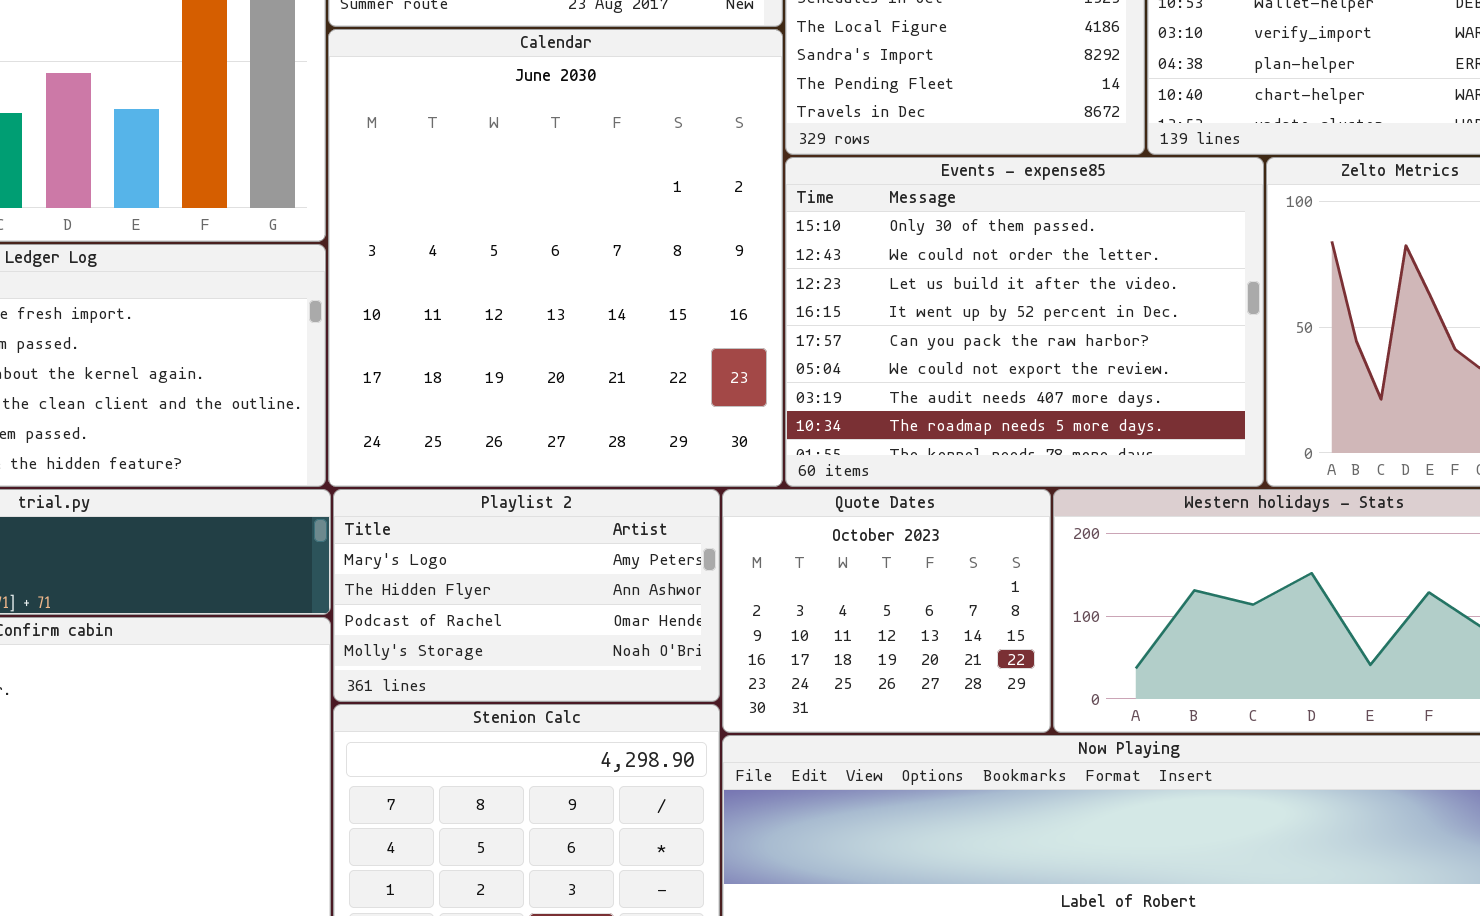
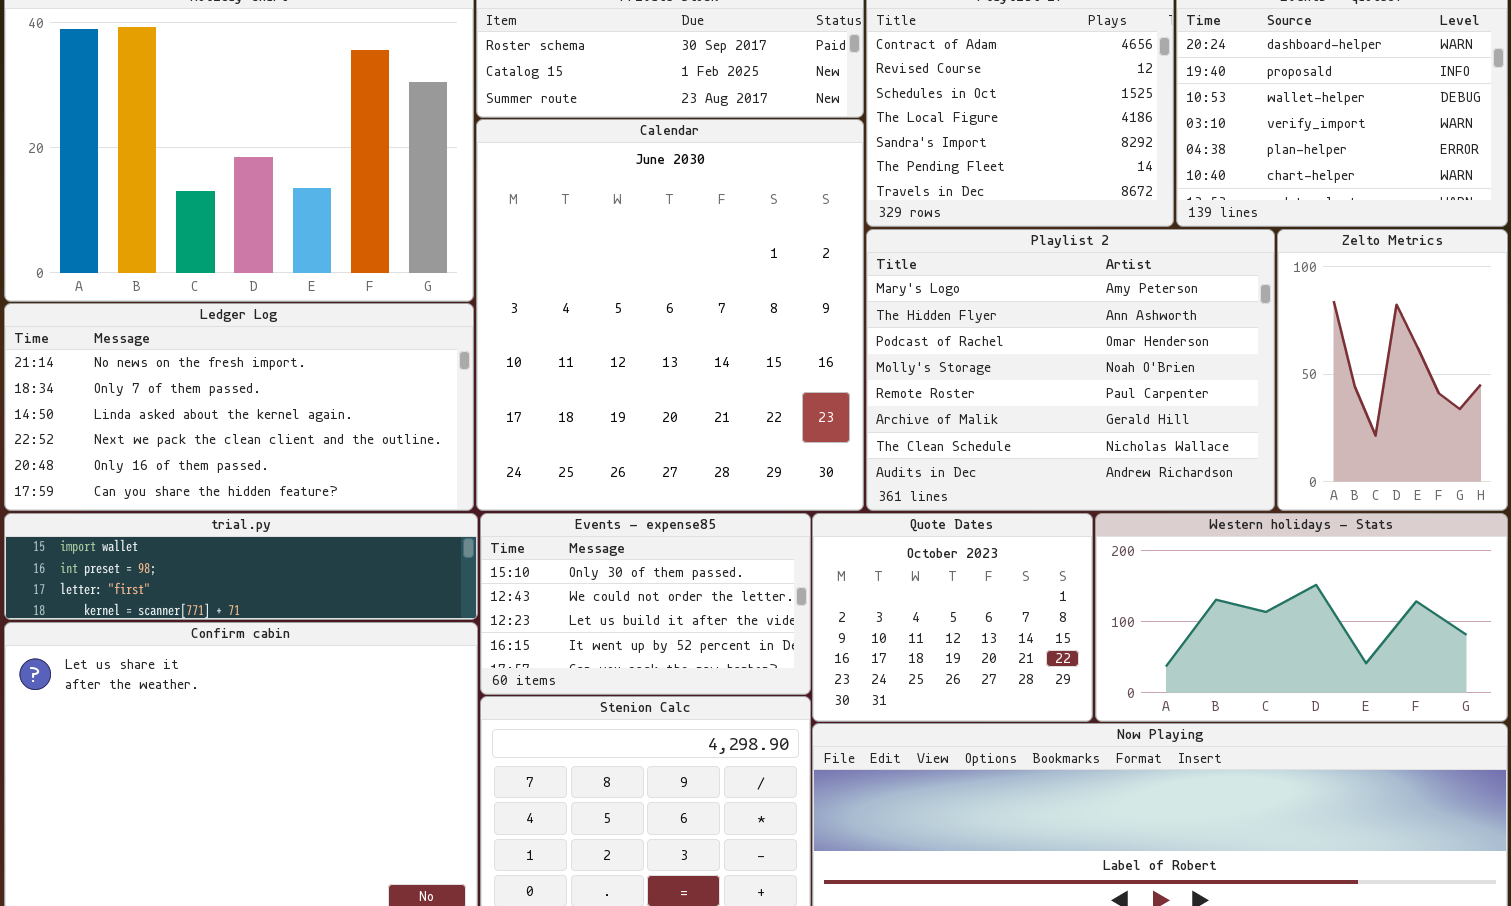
Events - expense85: [785,157,1264,487] -> [480,513,811,695], moved, resized
Playlist 2: [333,489,720,702] -> [866,229,1275,511], moved, resized

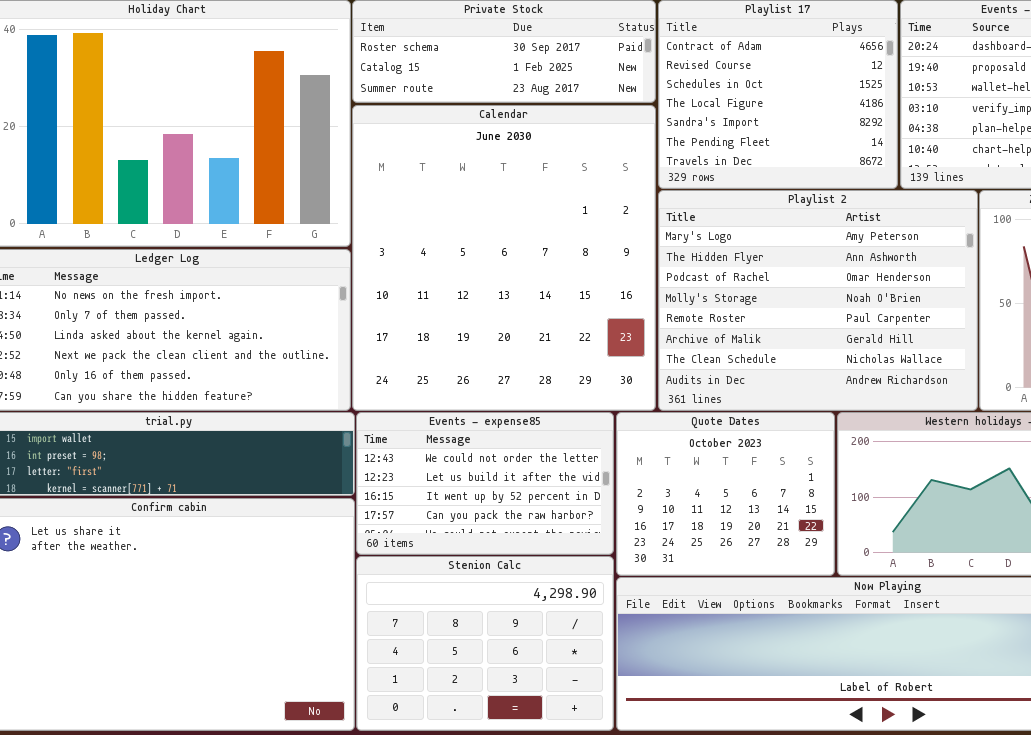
Events - expense85: [480,513,811,695] -> [356,412,614,555], scrolled down 1 row

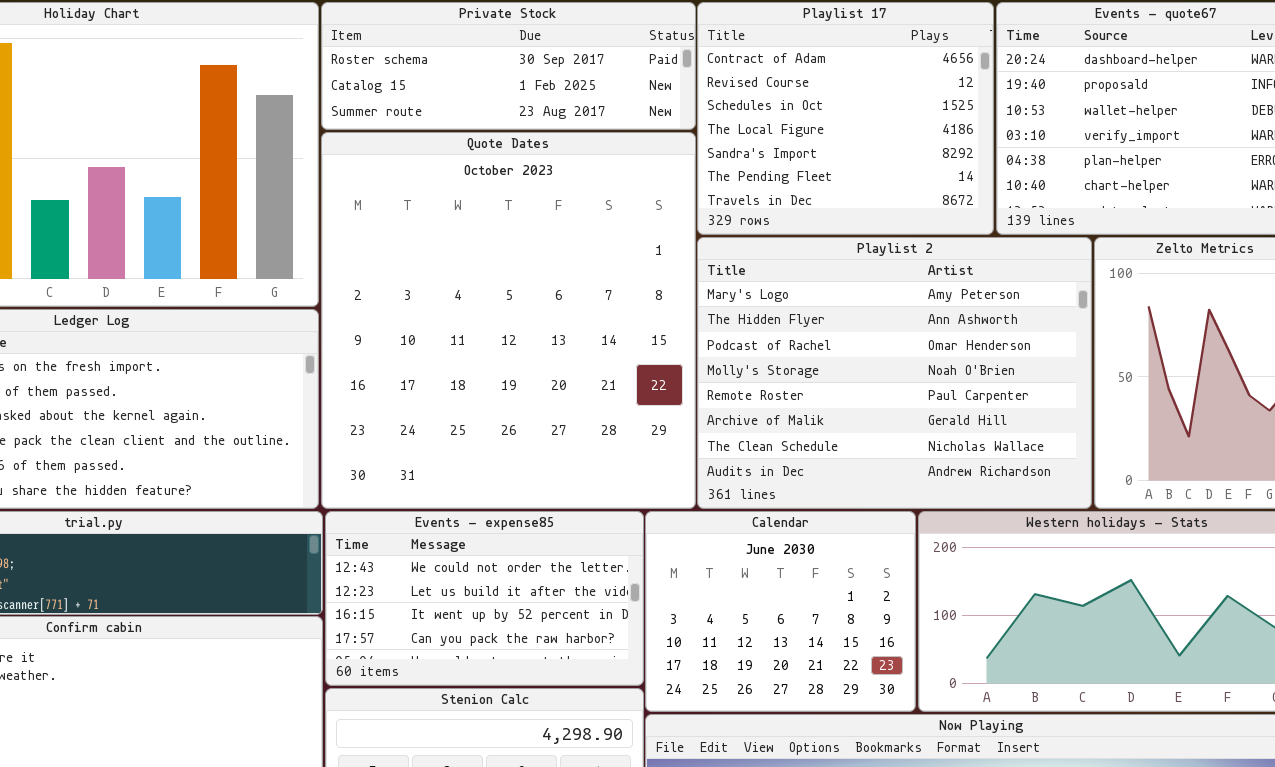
Calendar: [352,105,656,411] -> [645,511,916,712], moved, resized
Quote Dates: [616,412,835,576] -> [321,132,696,509], moved, resized

